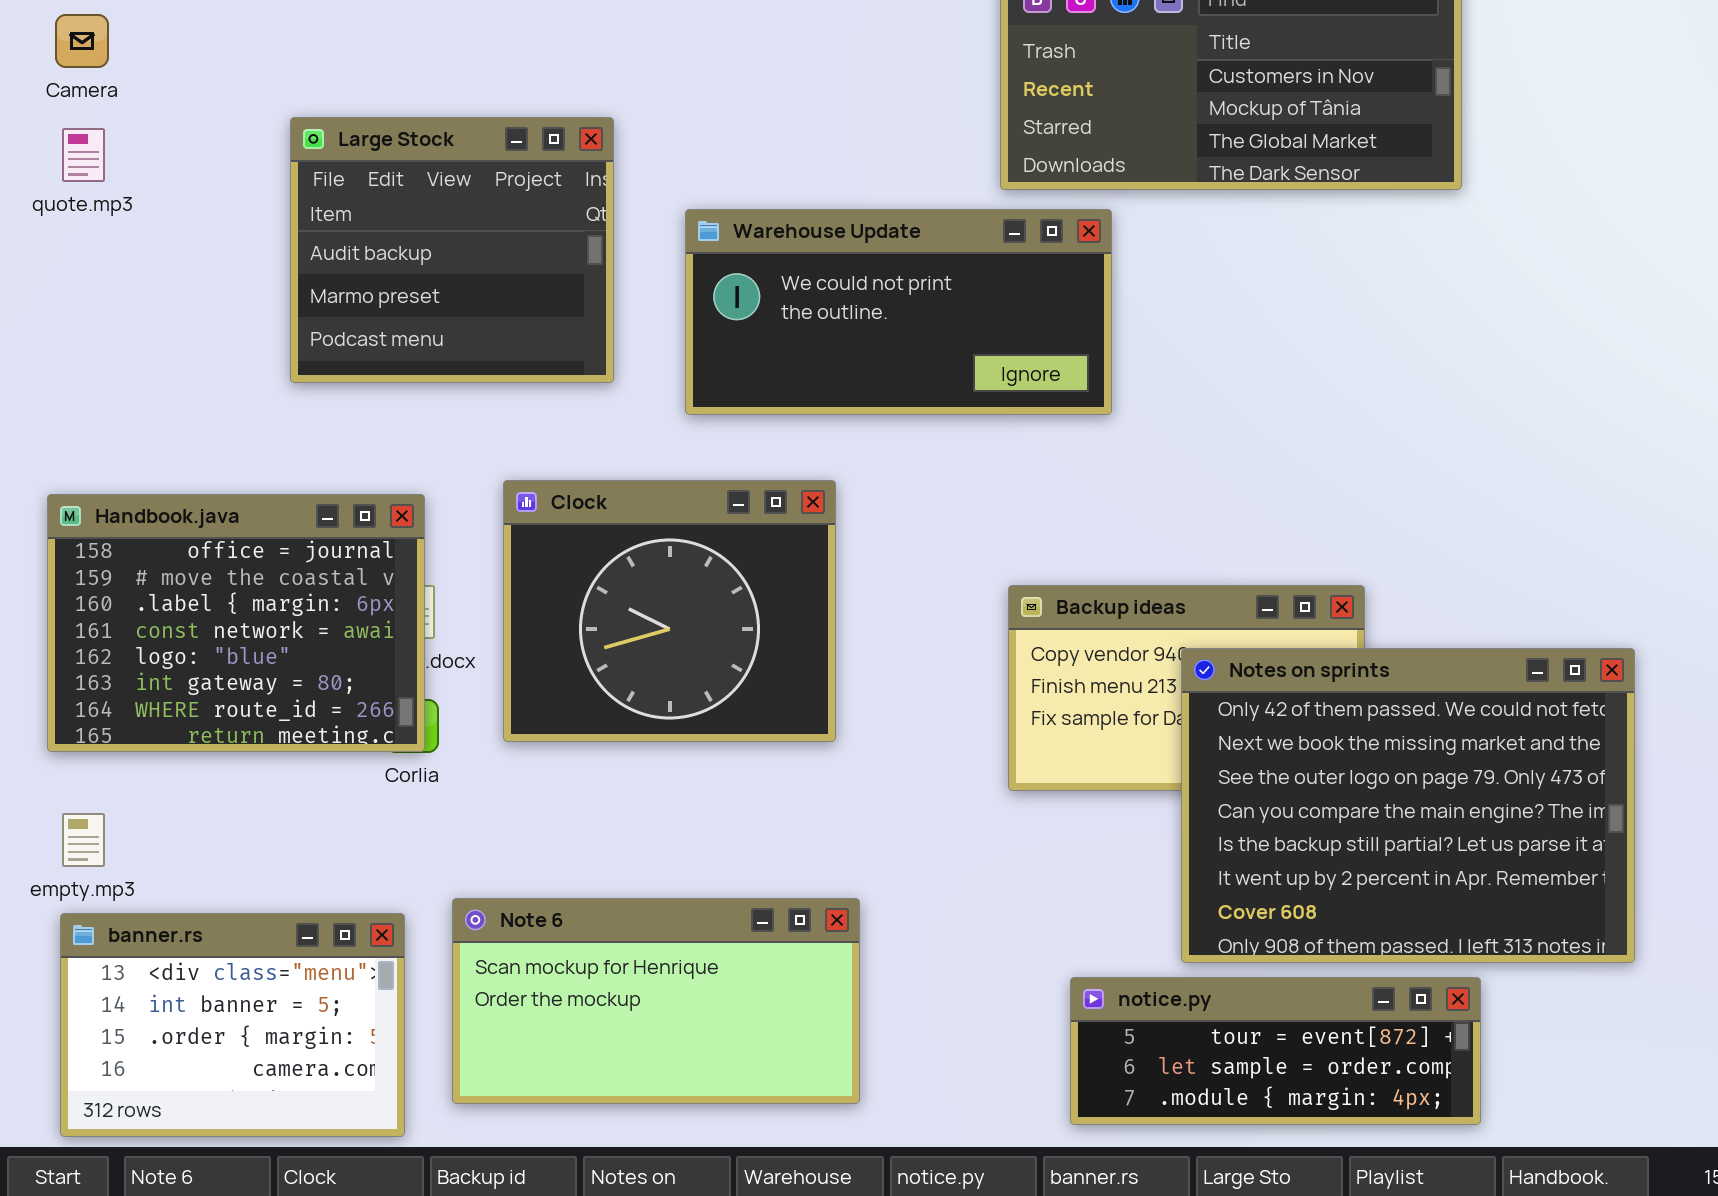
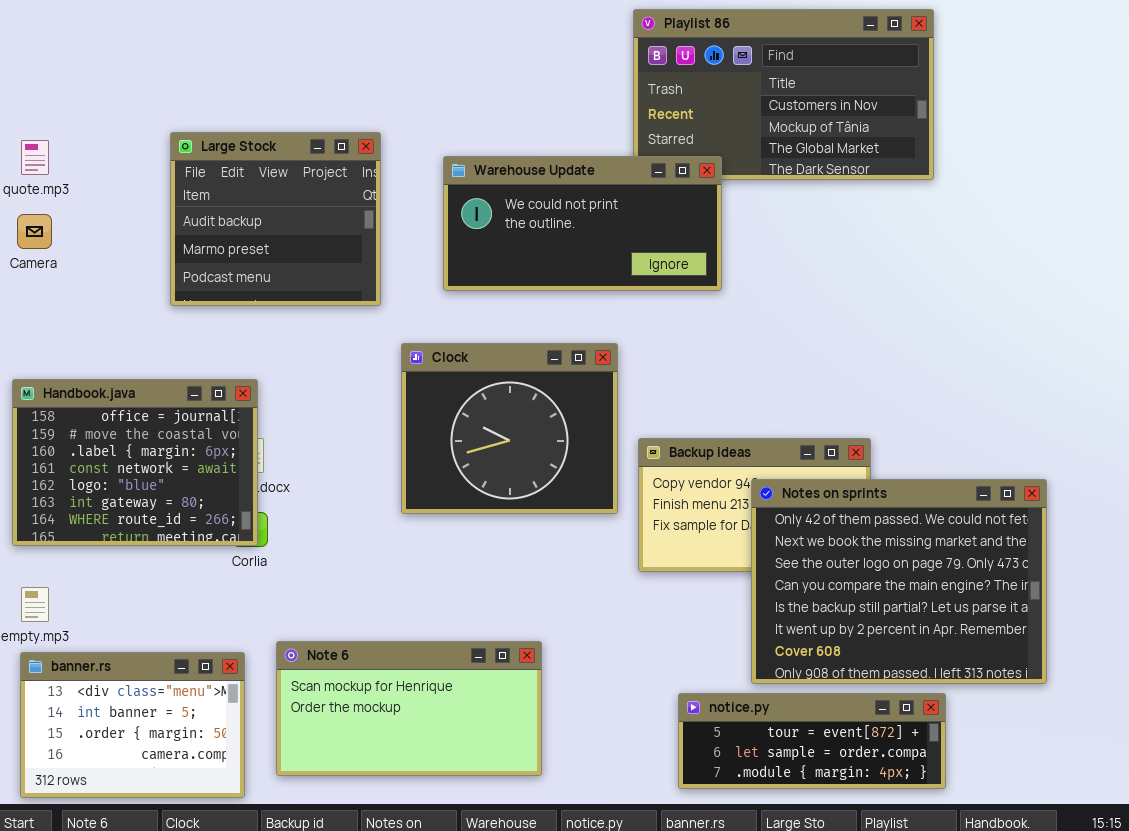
Camera: [55,14,109,68] -> [17,214,52,249], moved
Warehouse Update: [685,209,1112,415] -> [443,156,722,291], moved
Clock: [503,480,836,742] -> [401,343,618,514], moved

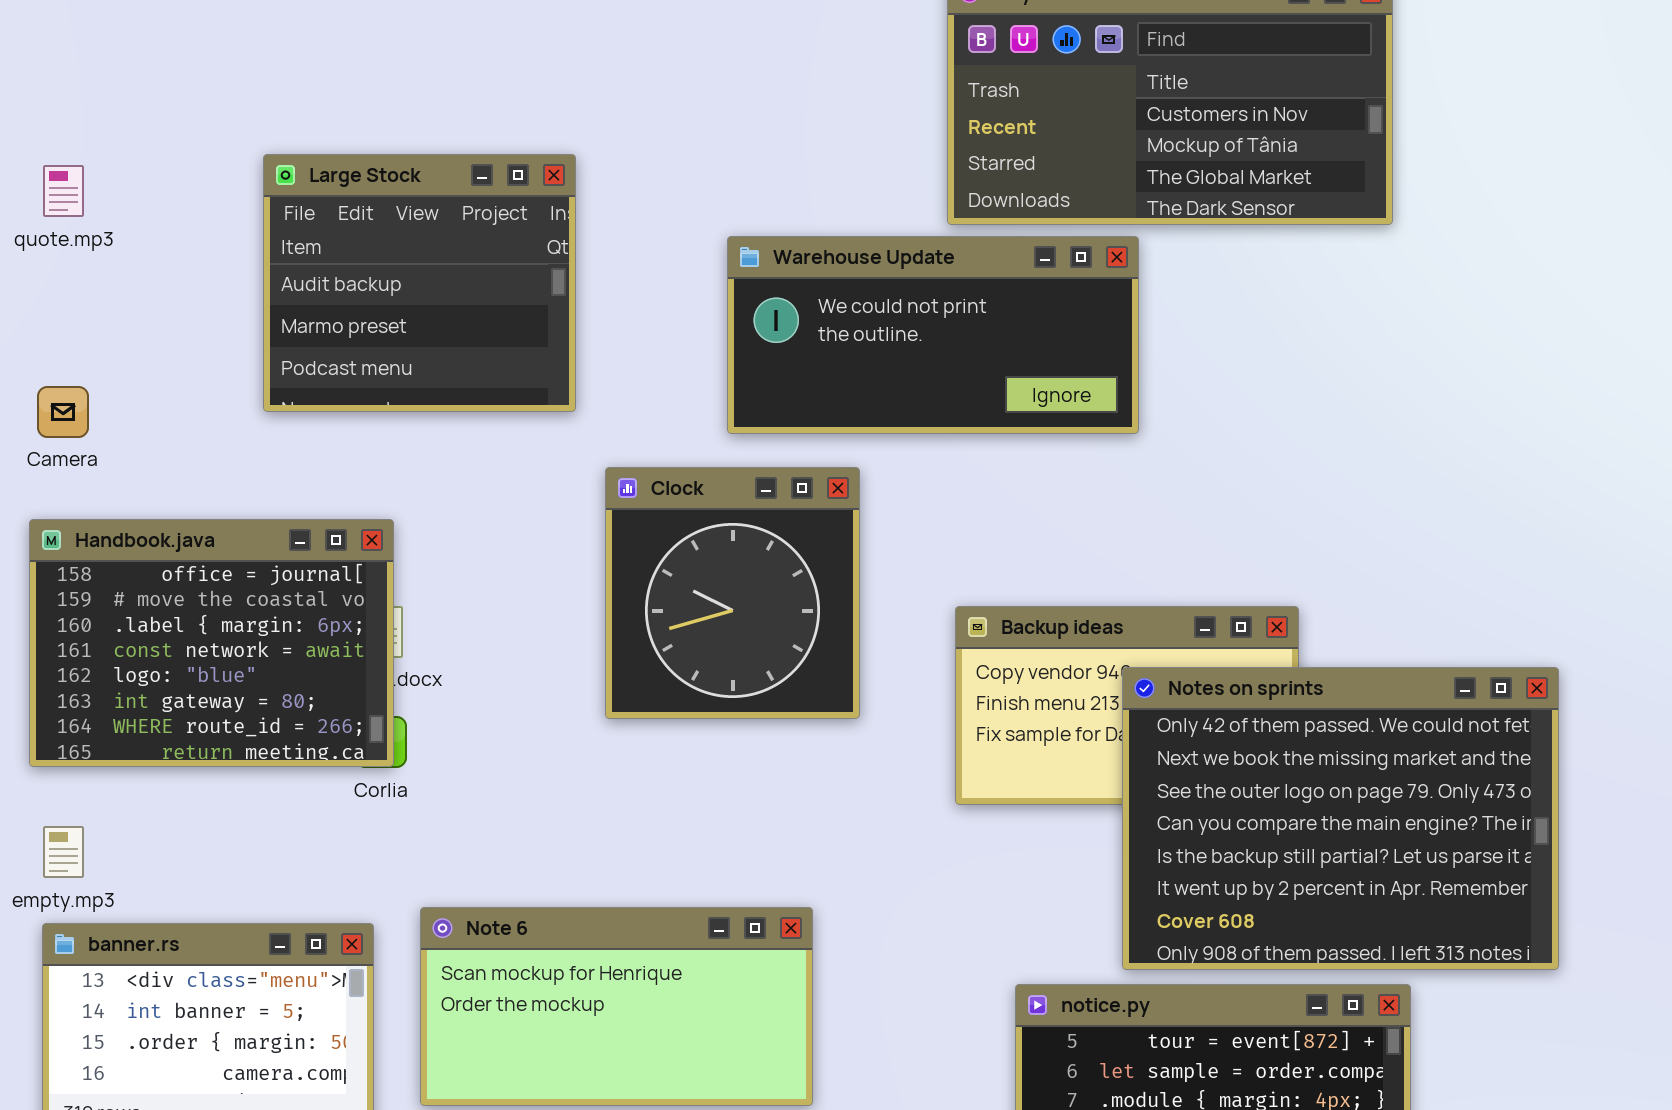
Warehouse Update: [443,156,722,291] -> [727,236,1139,434], moved
Camera: [17,214,52,249] -> [37,386,89,438], moved
Clock: [401,343,618,514] -> [605,467,860,719], resized

